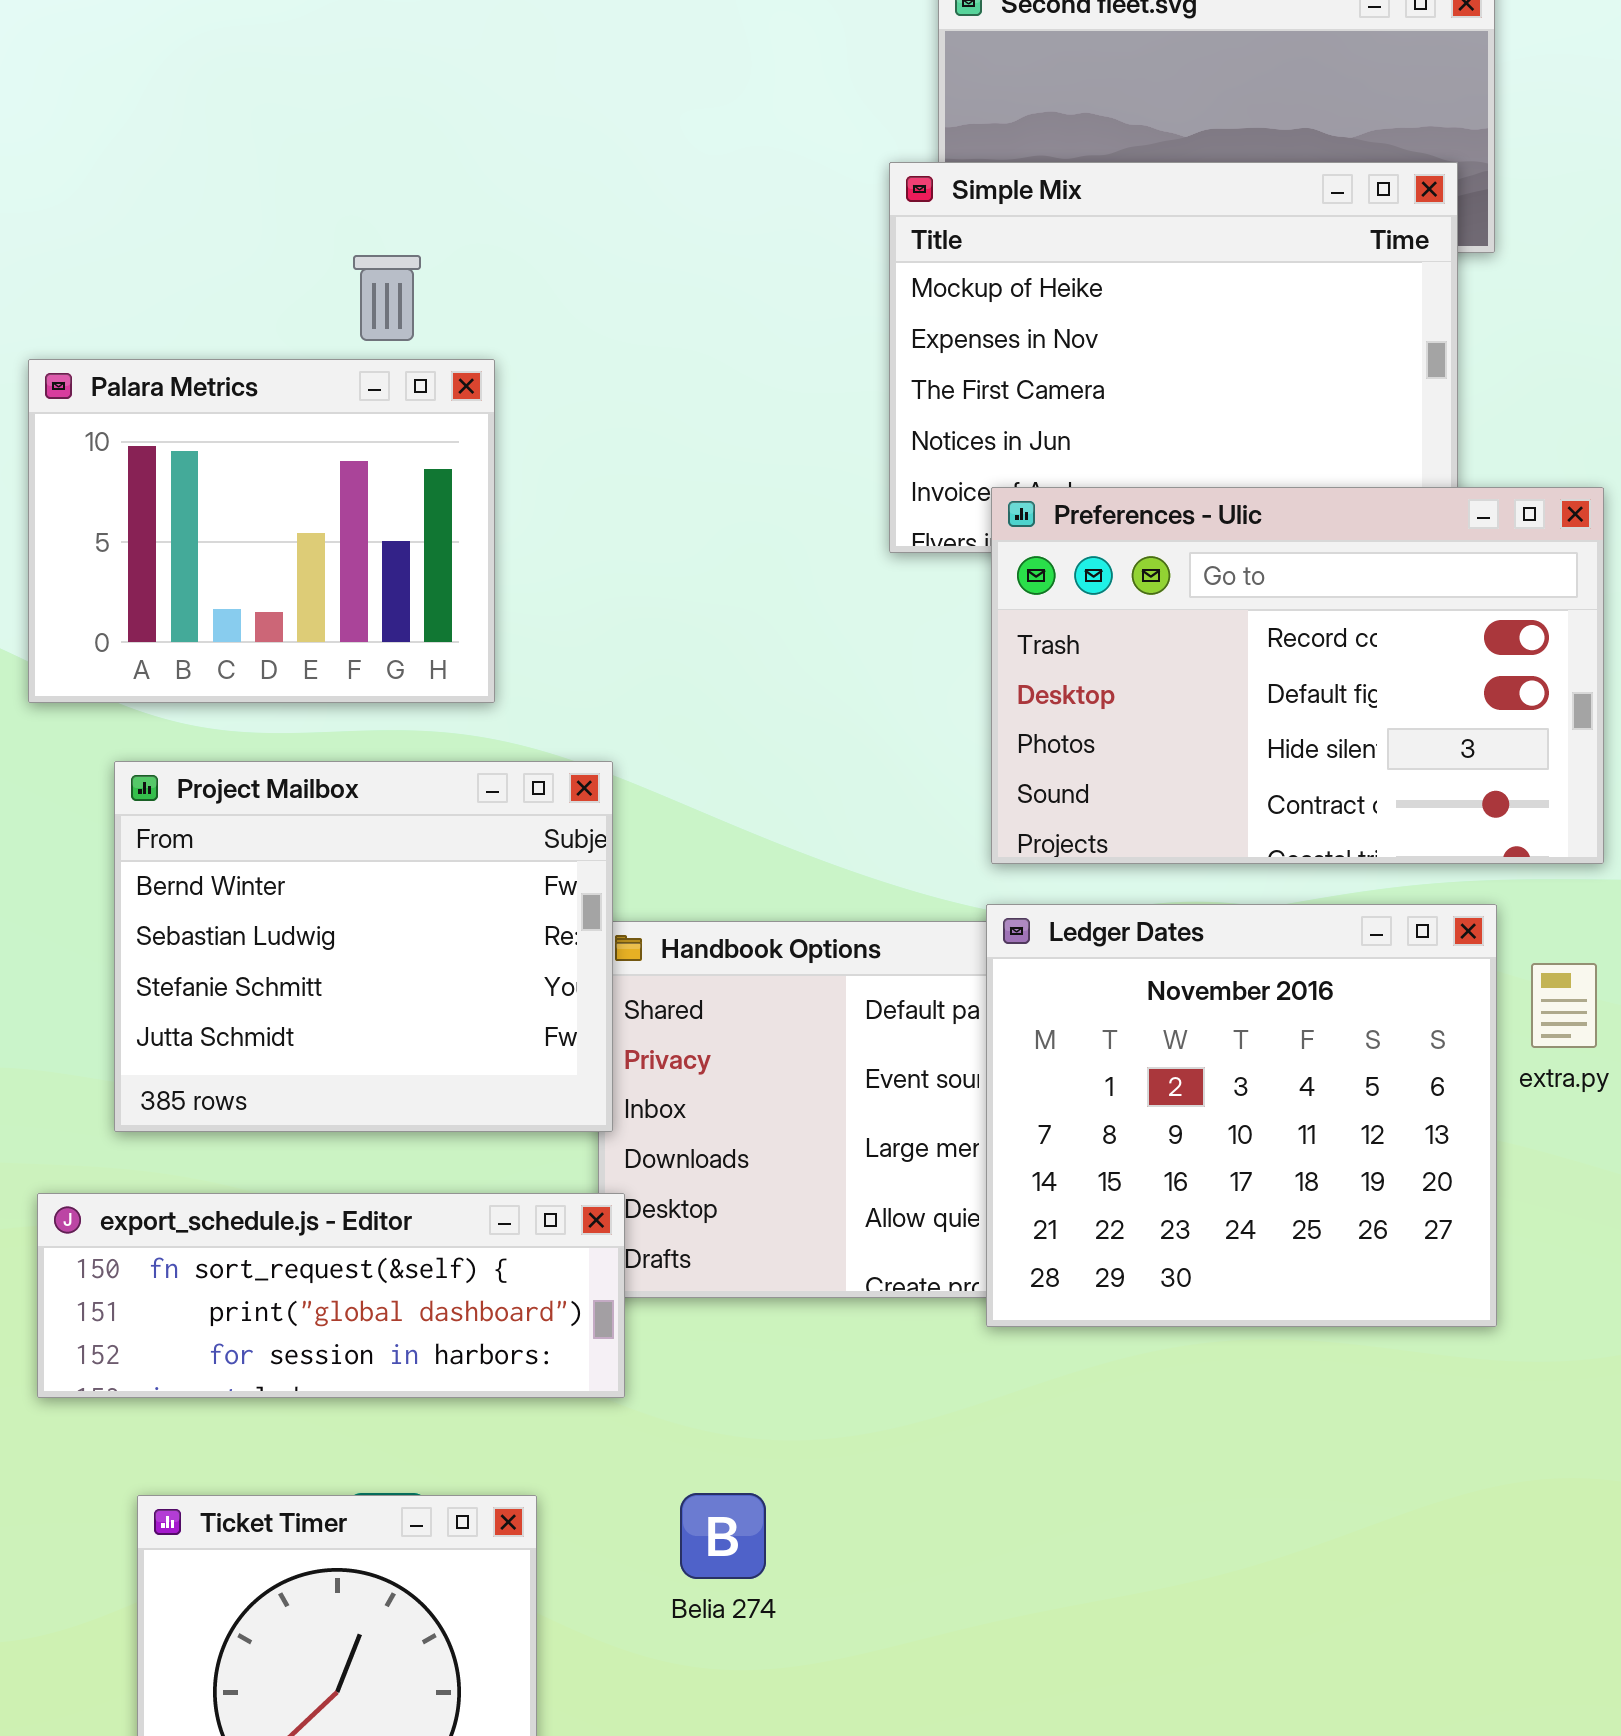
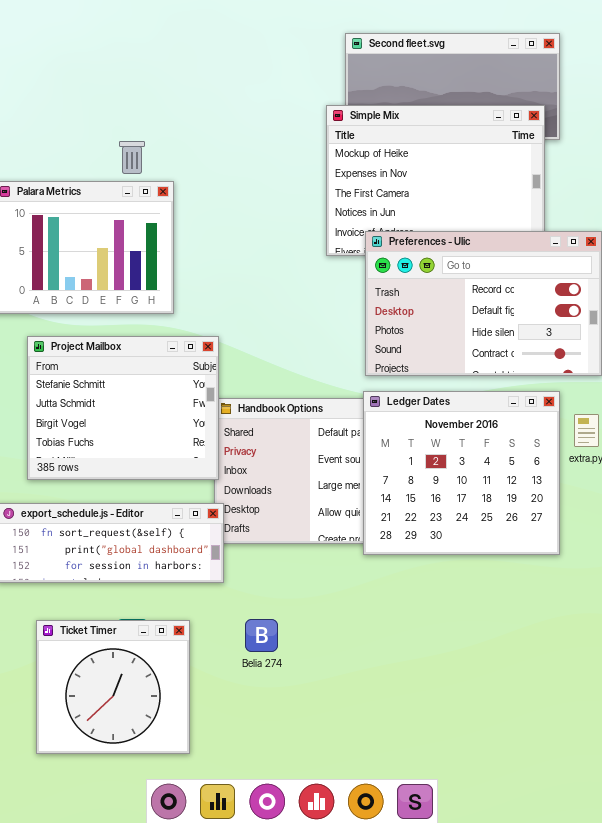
Project Mailbox: [114,761,613,1132] -> [27,336,219,480], scrolled down 2 rows

